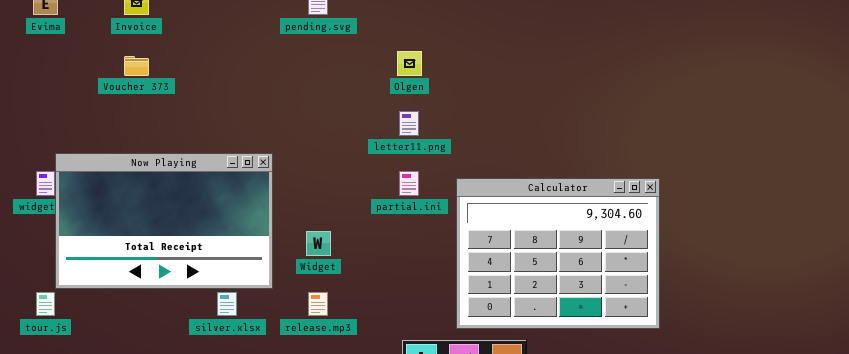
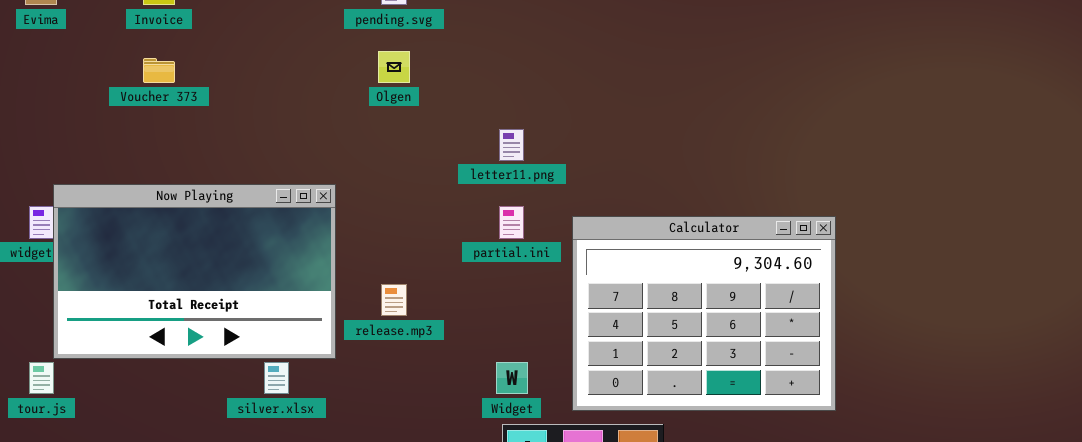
Olgen: [397,51,422,76] -> [378,51,410,83], moved
Widget: [306,231,331,256] -> [496,362,528,394], moved
release.mp3: [308,292,328,316] -> [381,284,407,316], moved

